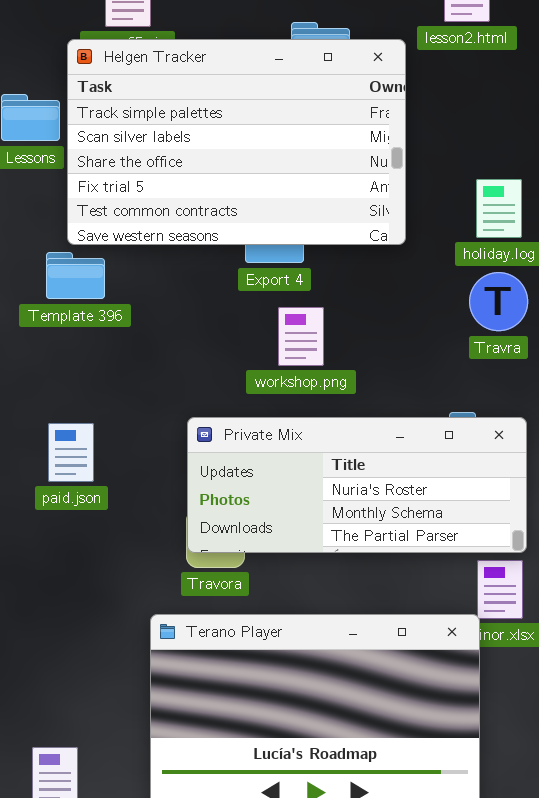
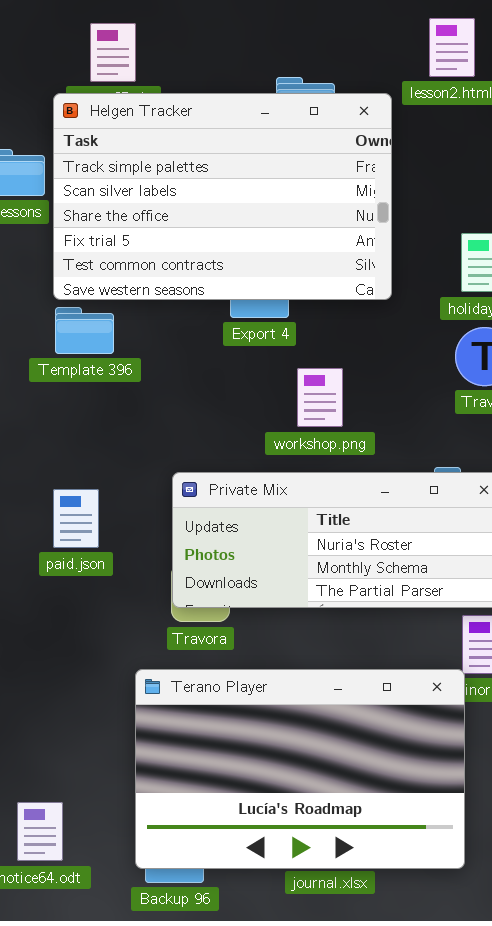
Template 396: [46,252,105,299] -> [55,307,114,354], moved
workshop.png: [278,307,324,366] -> [297,368,343,427], moved
paid.json: [48,423,94,482] -> [53,489,99,548], moved

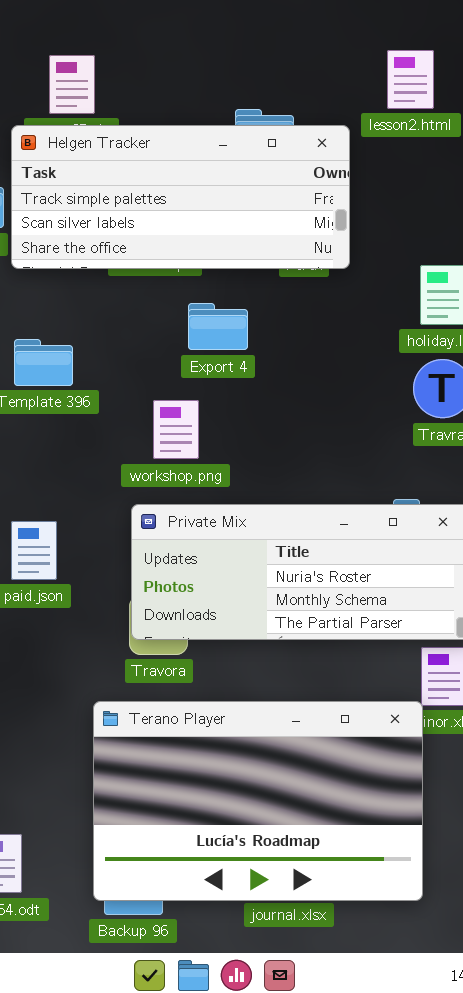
Helgen Tracker: [53,93,392,300] -> [11,125,350,269], resized
workshop.png: [297,368,343,427] -> [153,400,199,459], moved

